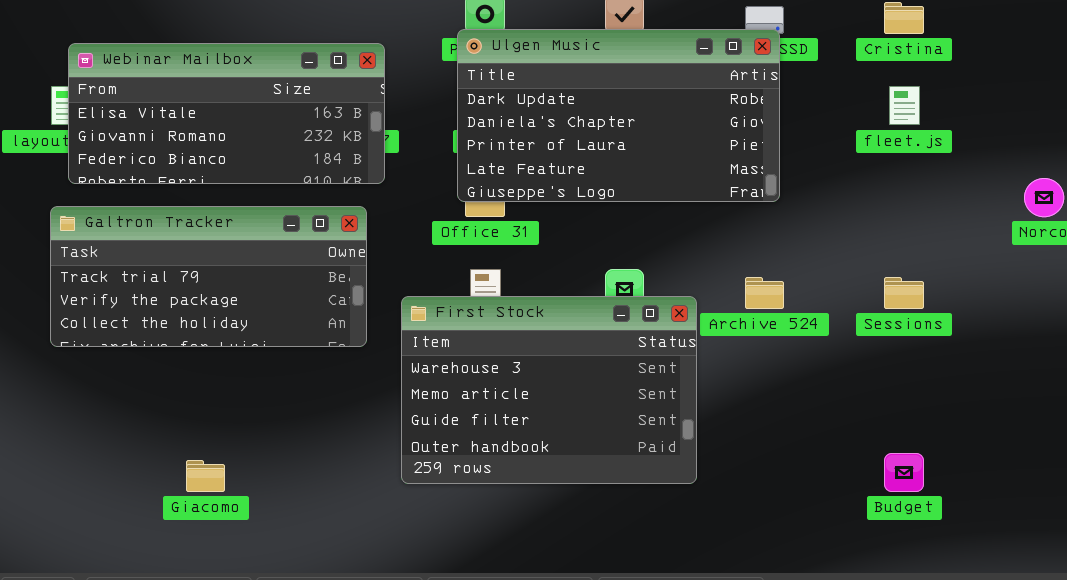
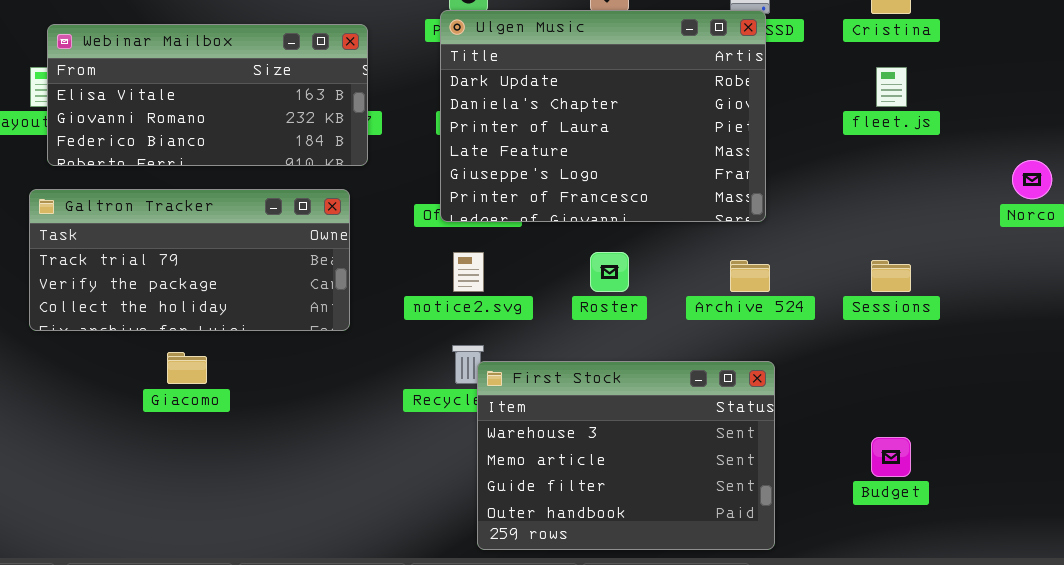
Ulgen Music: [457,29,780,202] -> [440,10,766,222], resized
First Stock: [401,296,697,484] -> [477,361,775,550], moved
Giacomo: [186,460,225,492] -> [167,352,207,384], moved

